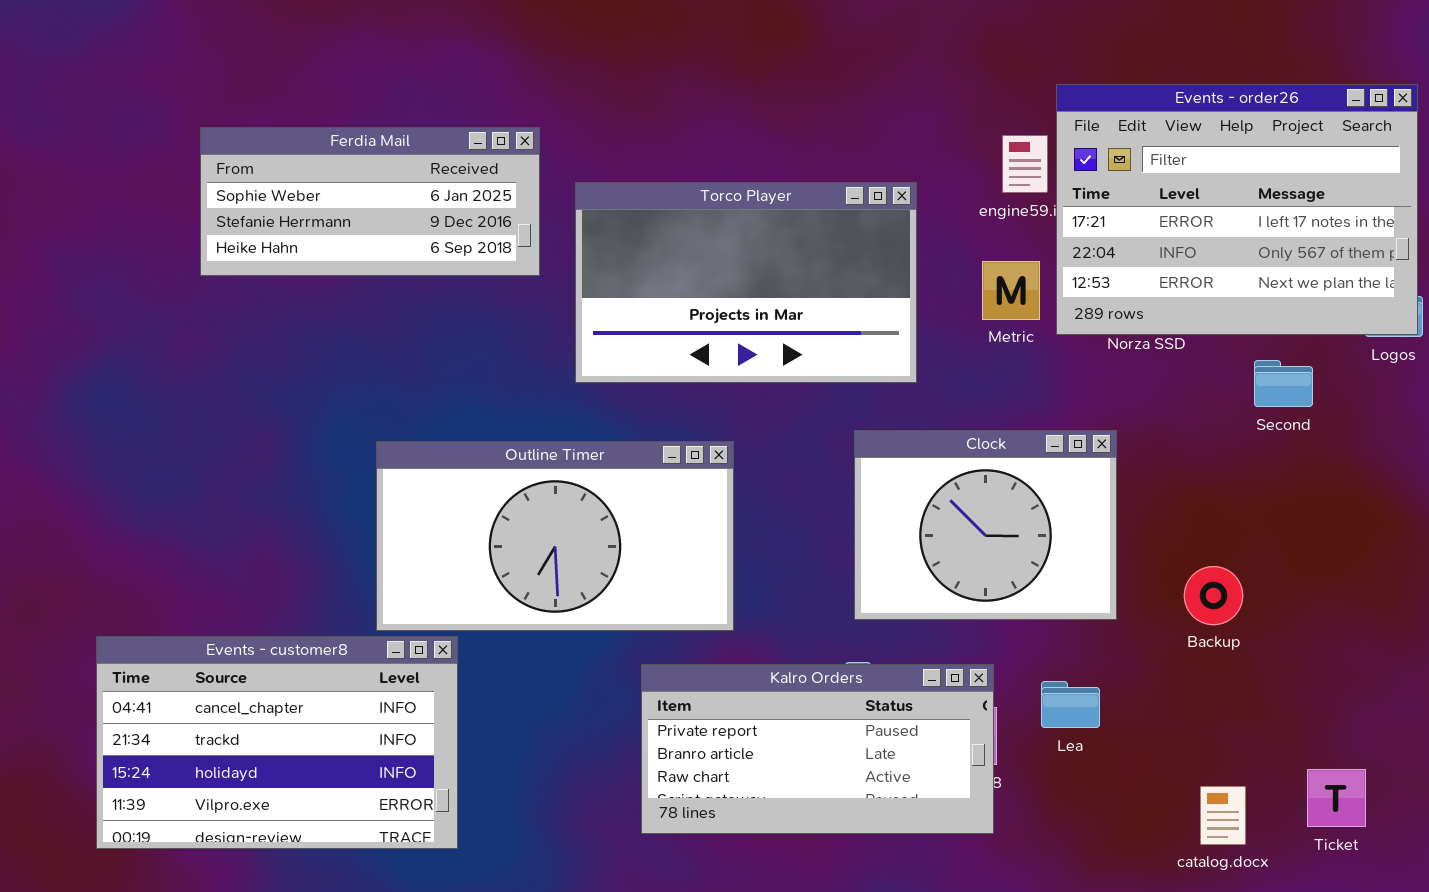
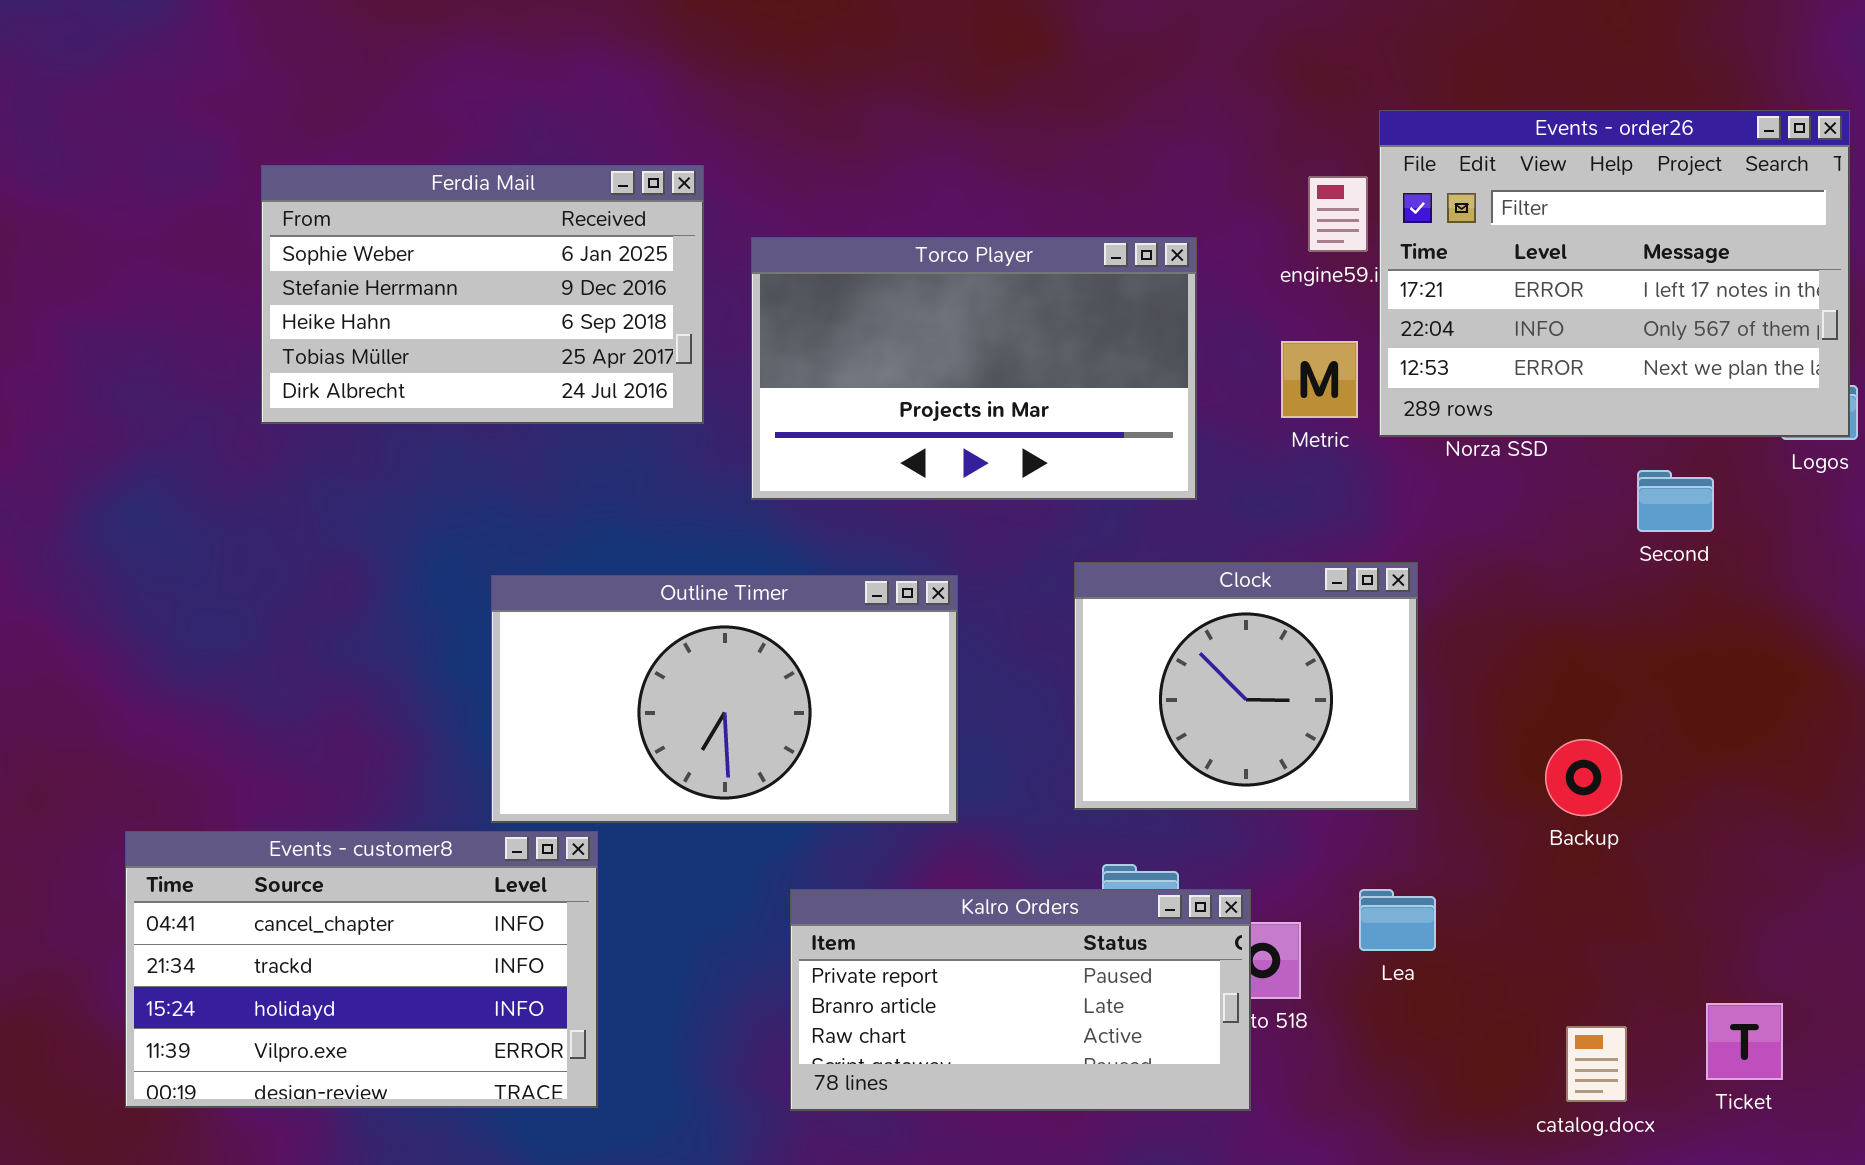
Ferdia Mail: [200,127,540,276] -> [261,165,704,424], resized
Clock: [854,430,1117,620] -> [1074,562,1418,810], moved
Kalro Orders: [641,664,994,834] -> [790,889,1251,1111], moved

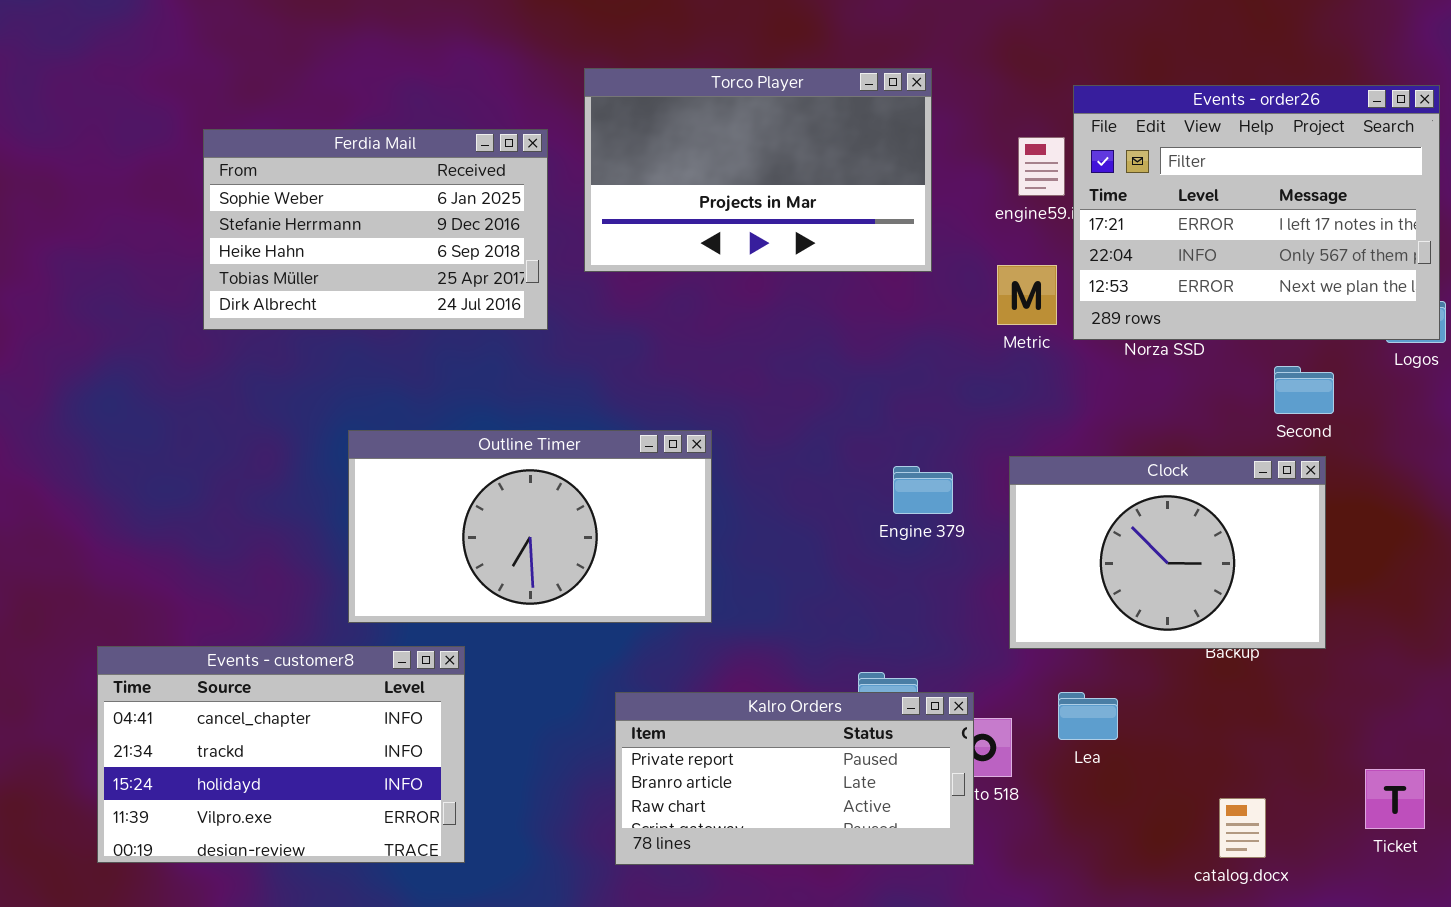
Torco Player: [751,237,1197,500] -> [584,68,932,272], moved
Clock: [1074,562,1418,810] -> [1009,456,1326,649], moved, resized
Outline Timer: [491,575,958,823] -> [348,430,712,623], moved
Ticket: [1706,1003,1783,1080] -> [1365,769,1425,829], moved

